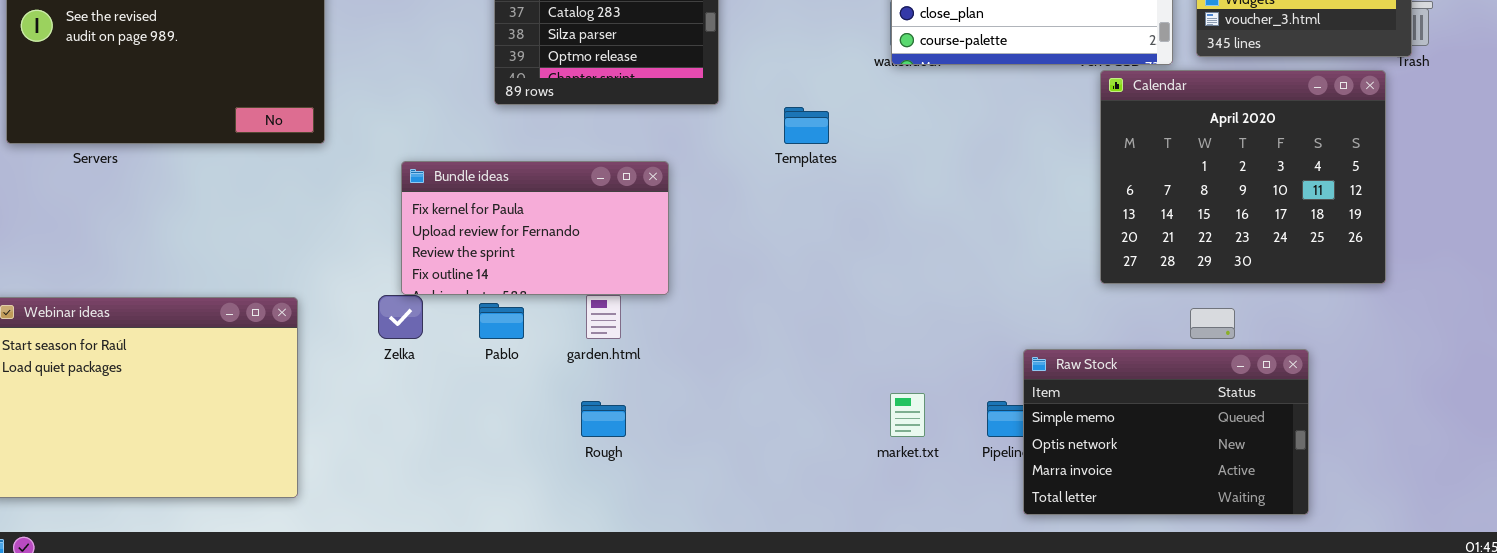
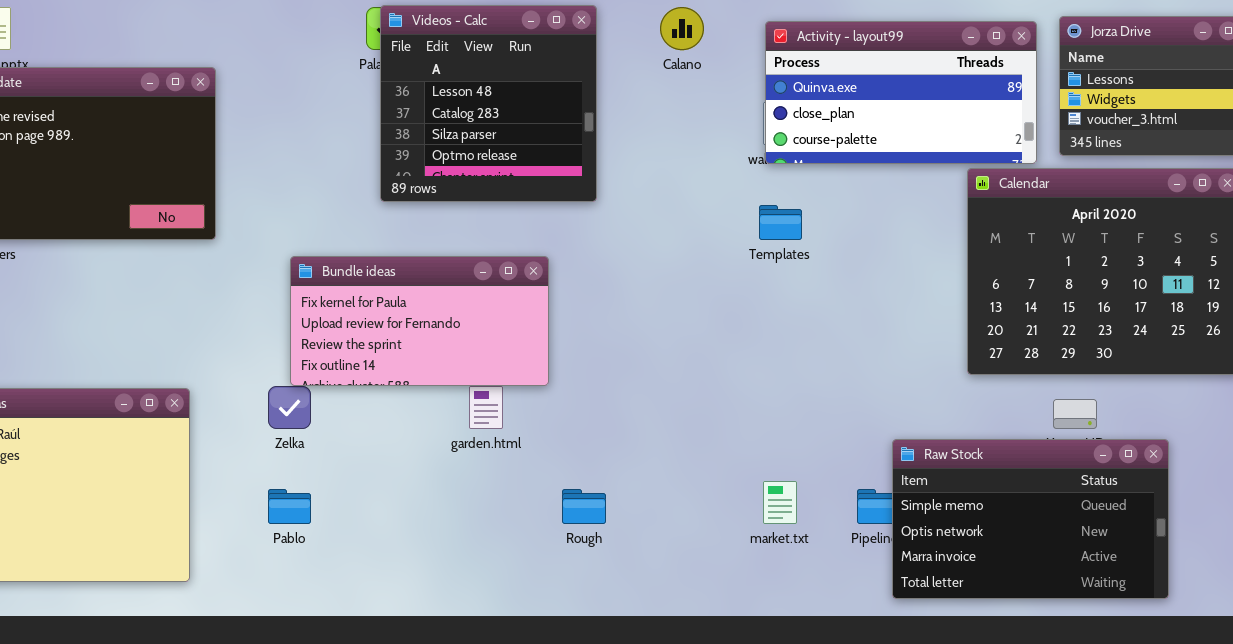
Templates: [784,107,829,144] -> [759,205,802,240], moved
Pablo: [479,303,524,339] -> [268,489,311,524], moved
Rough: [581,401,626,437] -> [562,489,606,524], moved

